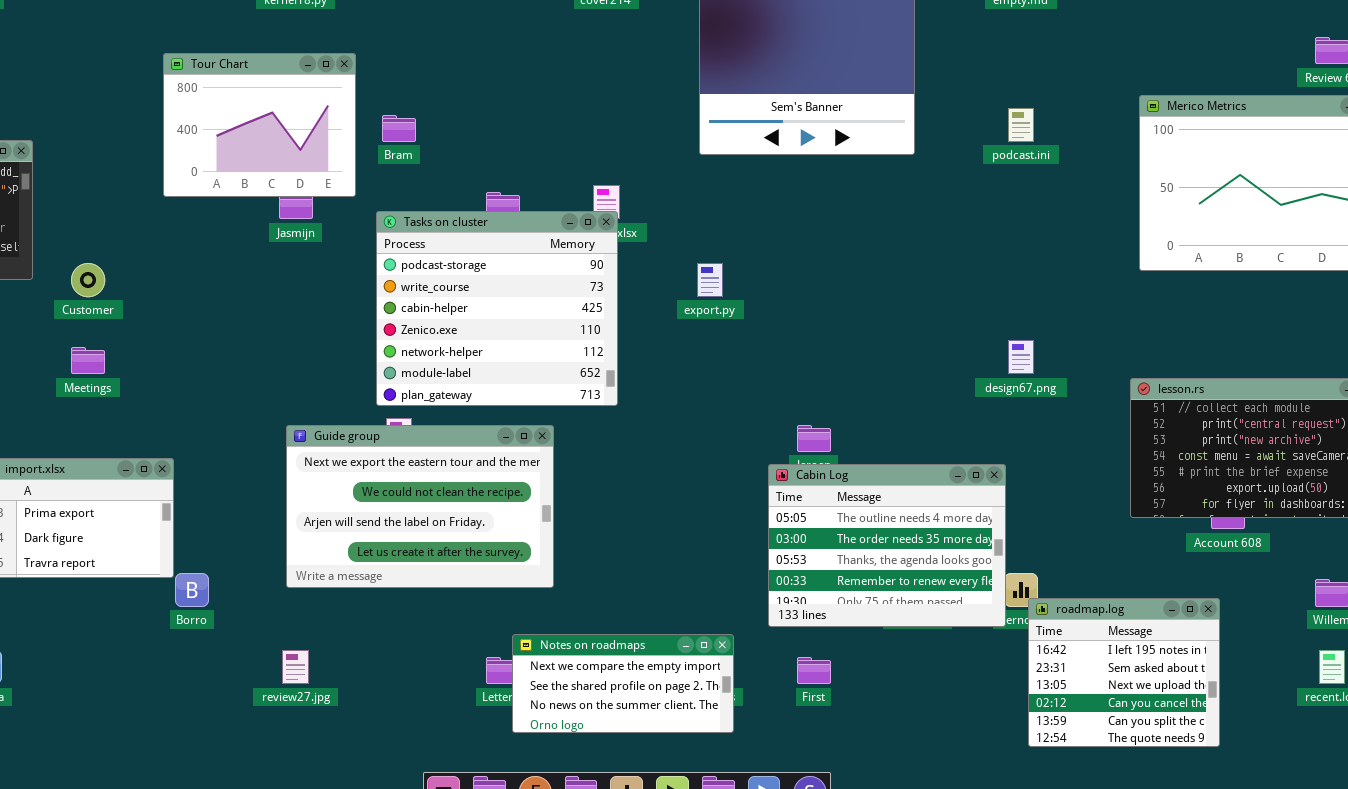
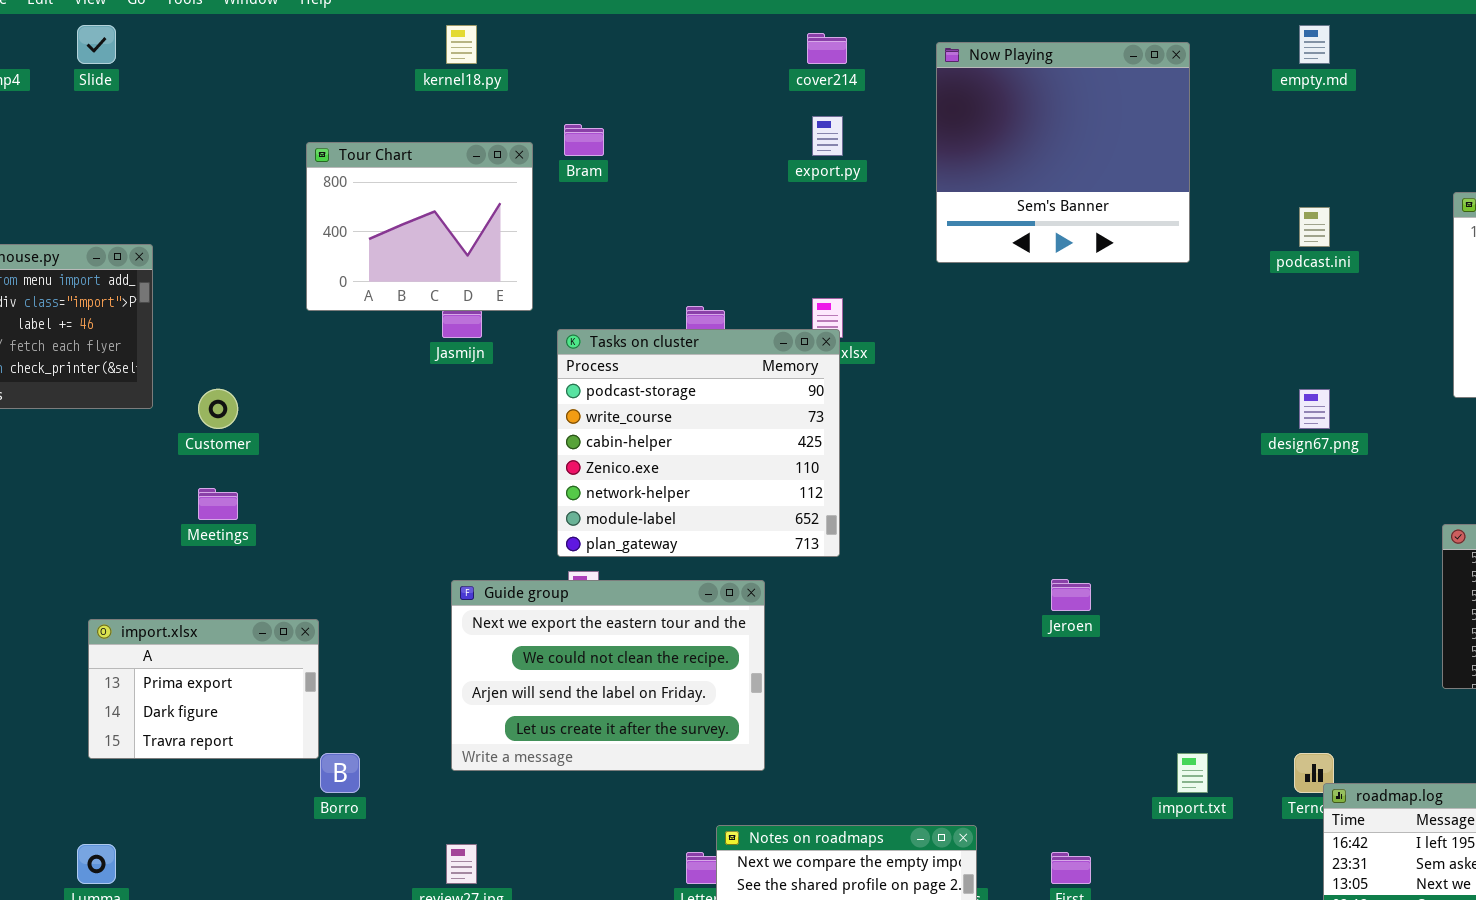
Bram: [382,115,416,142] -> [564,124,604,156], moved
export.py: [697,263,723,297] -> [812,116,843,156], moved
design67.png: [1008,340,1034,374] -> [1299,389,1330,429], moved
Cabin Log: [768,464,1006,627] -> none, closed

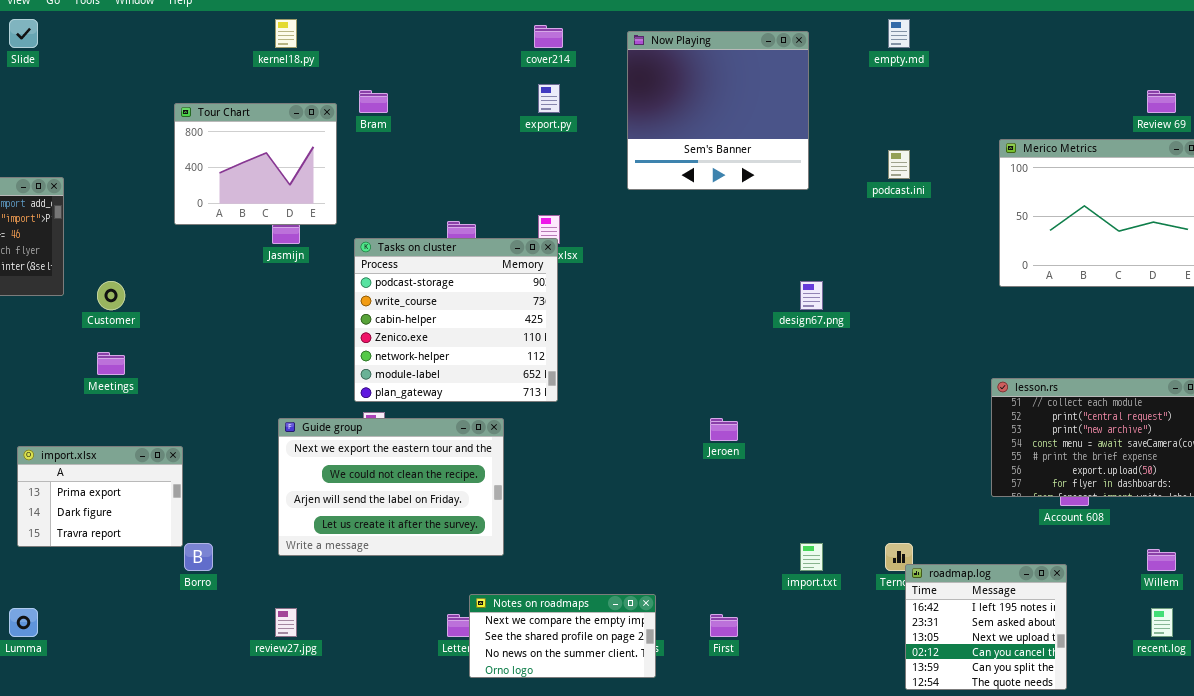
design67.png: [1299,389,1330,429] -> [800,281,823,310], moved

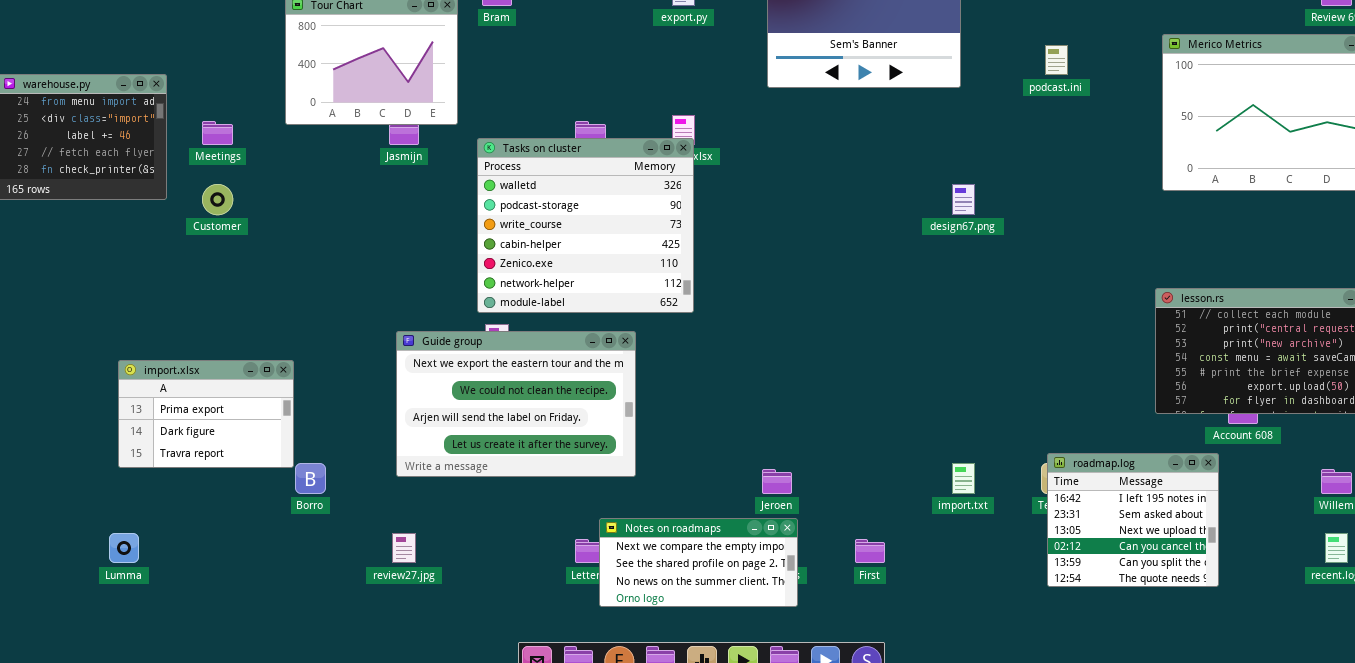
Tasks on cluster: [354,238,558,402] -> [477,138,694,313], scrolled up 1 row
Meetings: [97,352,125,375] -> [202,121,233,145], moved
Jeroen: [710,418,738,441] -> [762,469,792,494], moved
roadmap.log: [905,564,1067,690] -> [1047,453,1219,587], moved

